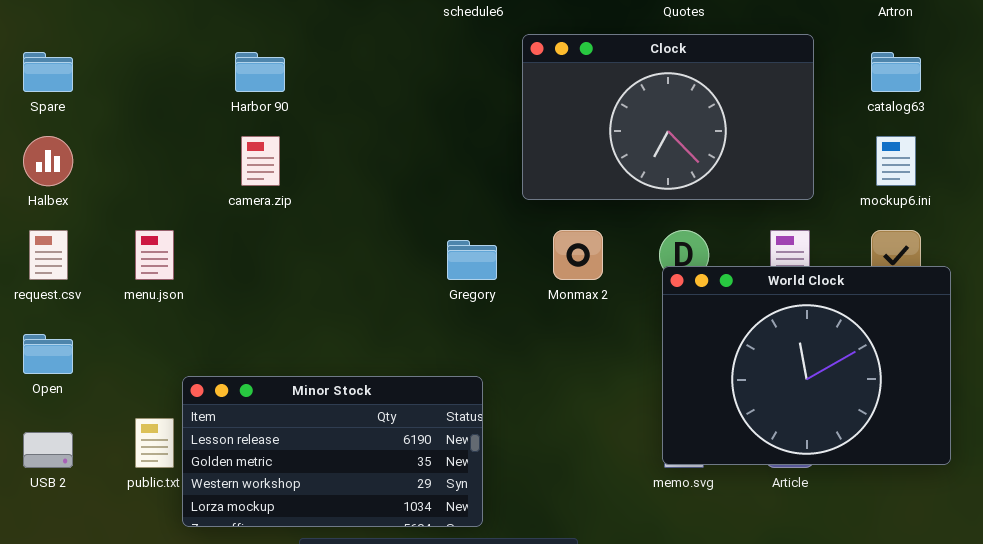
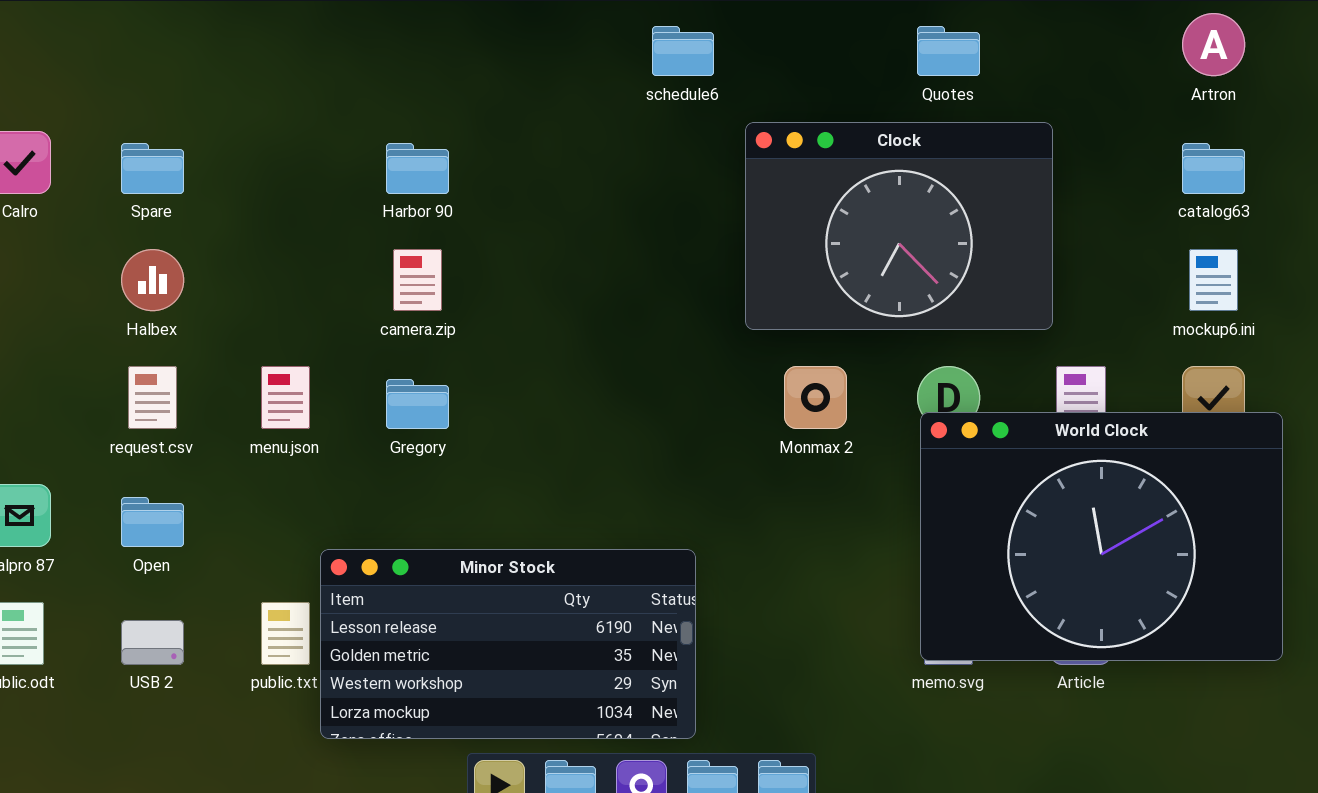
Clock: [522,34,814,200] -> [745,122,1053,330], resized
Gregory: [447,240,497,280] -> [386,379,449,429], moved

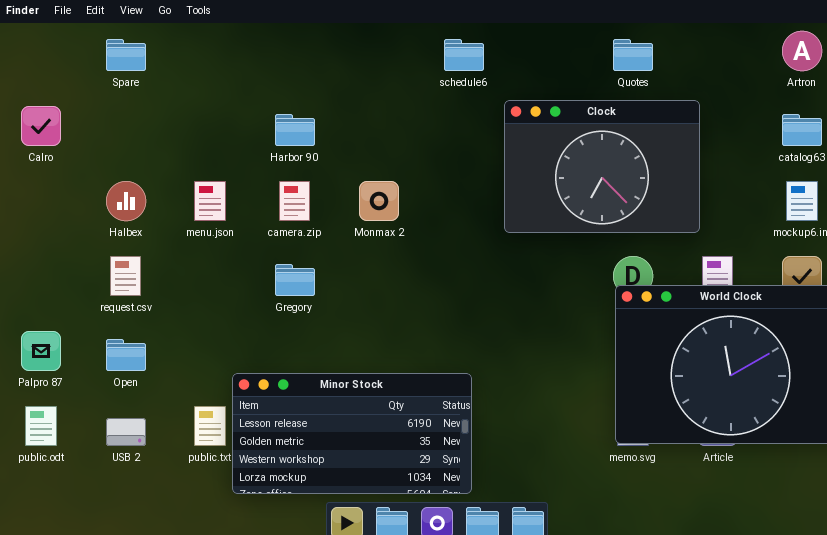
Spare: [121,143,184,194] -> [106,39,146,71], moved
menu.json: [261,366,310,429] -> [194,181,226,221], moved
Monmax 2: [784,366,847,429] -> [359,181,399,221], moved

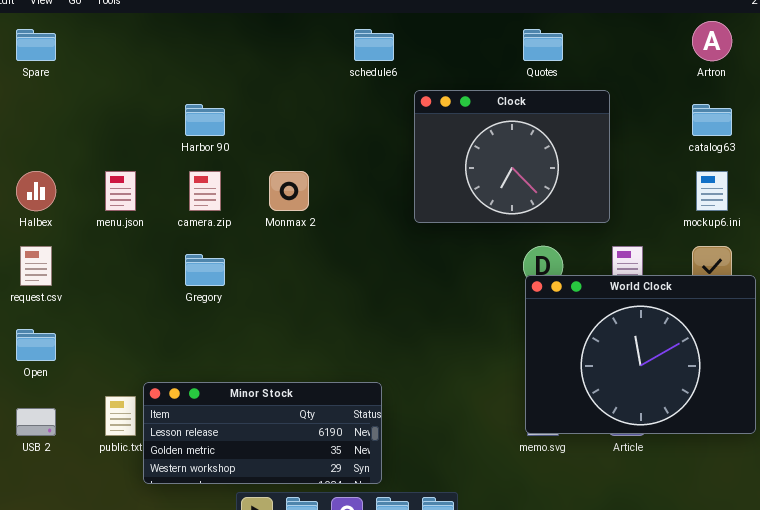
Minor Stock: [232,373,472,494] -> [143,382,382,484], resized

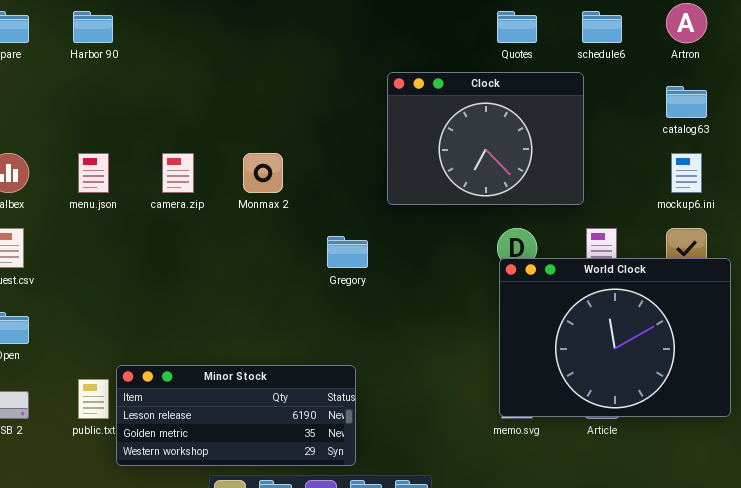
schedule6: [354,29,394,61] -> [582,11,622,43], moved
Harbor 90: [185,104,225,136] -> [73,11,113,43], moved
Gregory: [185,254,225,286] -> [327,236,368,268], moved

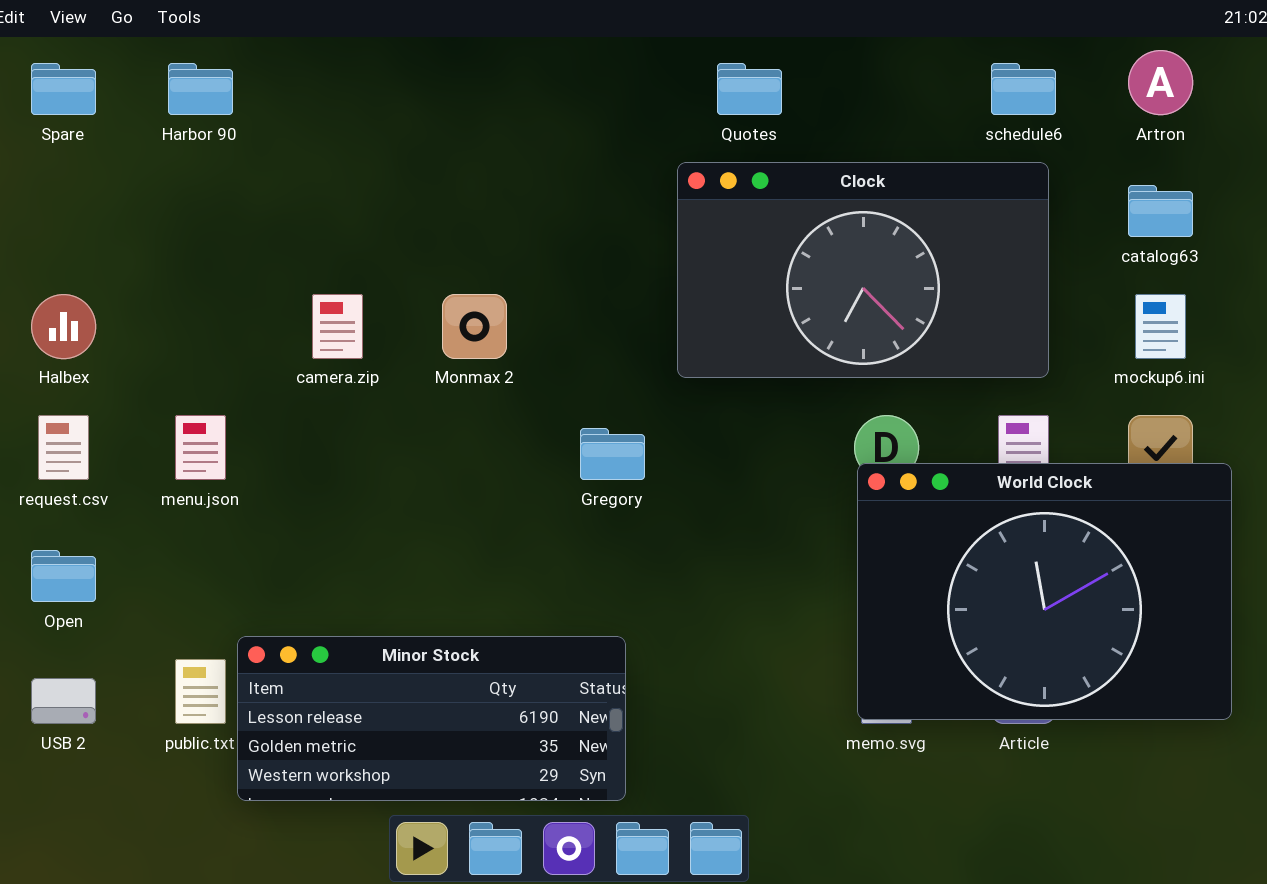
Quotes: [497,11,537,43] -> [717,63,782,115], moved
Clock: [387,72,584,205] -> [677,162,1049,378], resized
menu.json: [78,153,109,193] -> [175,415,226,480], moved

